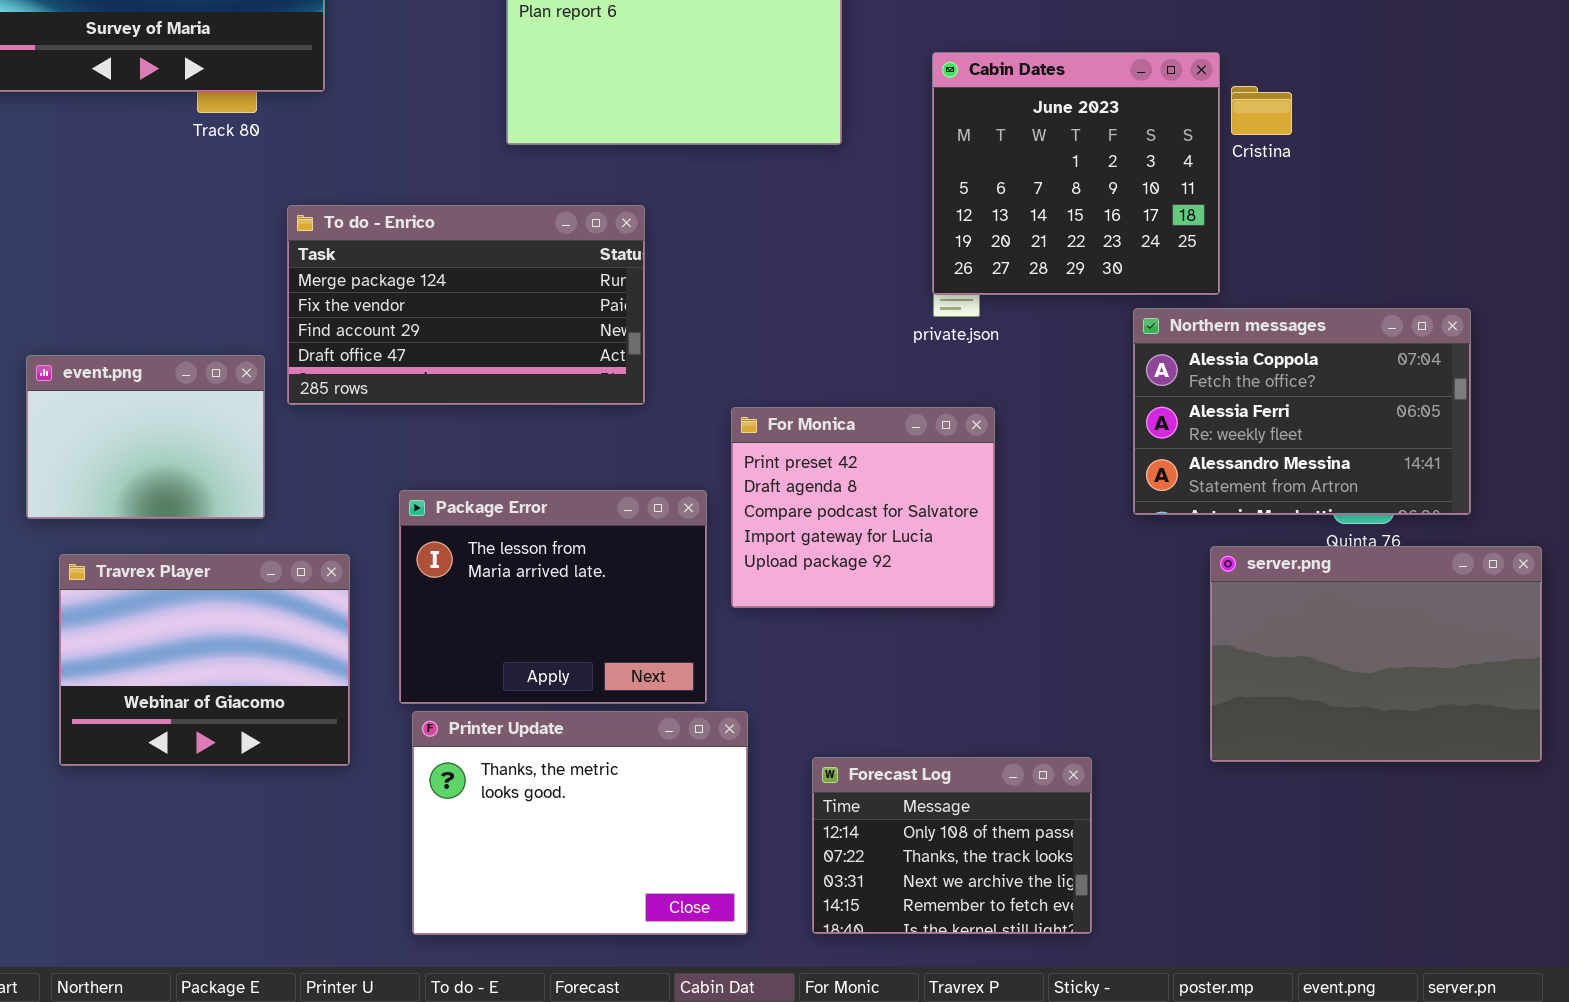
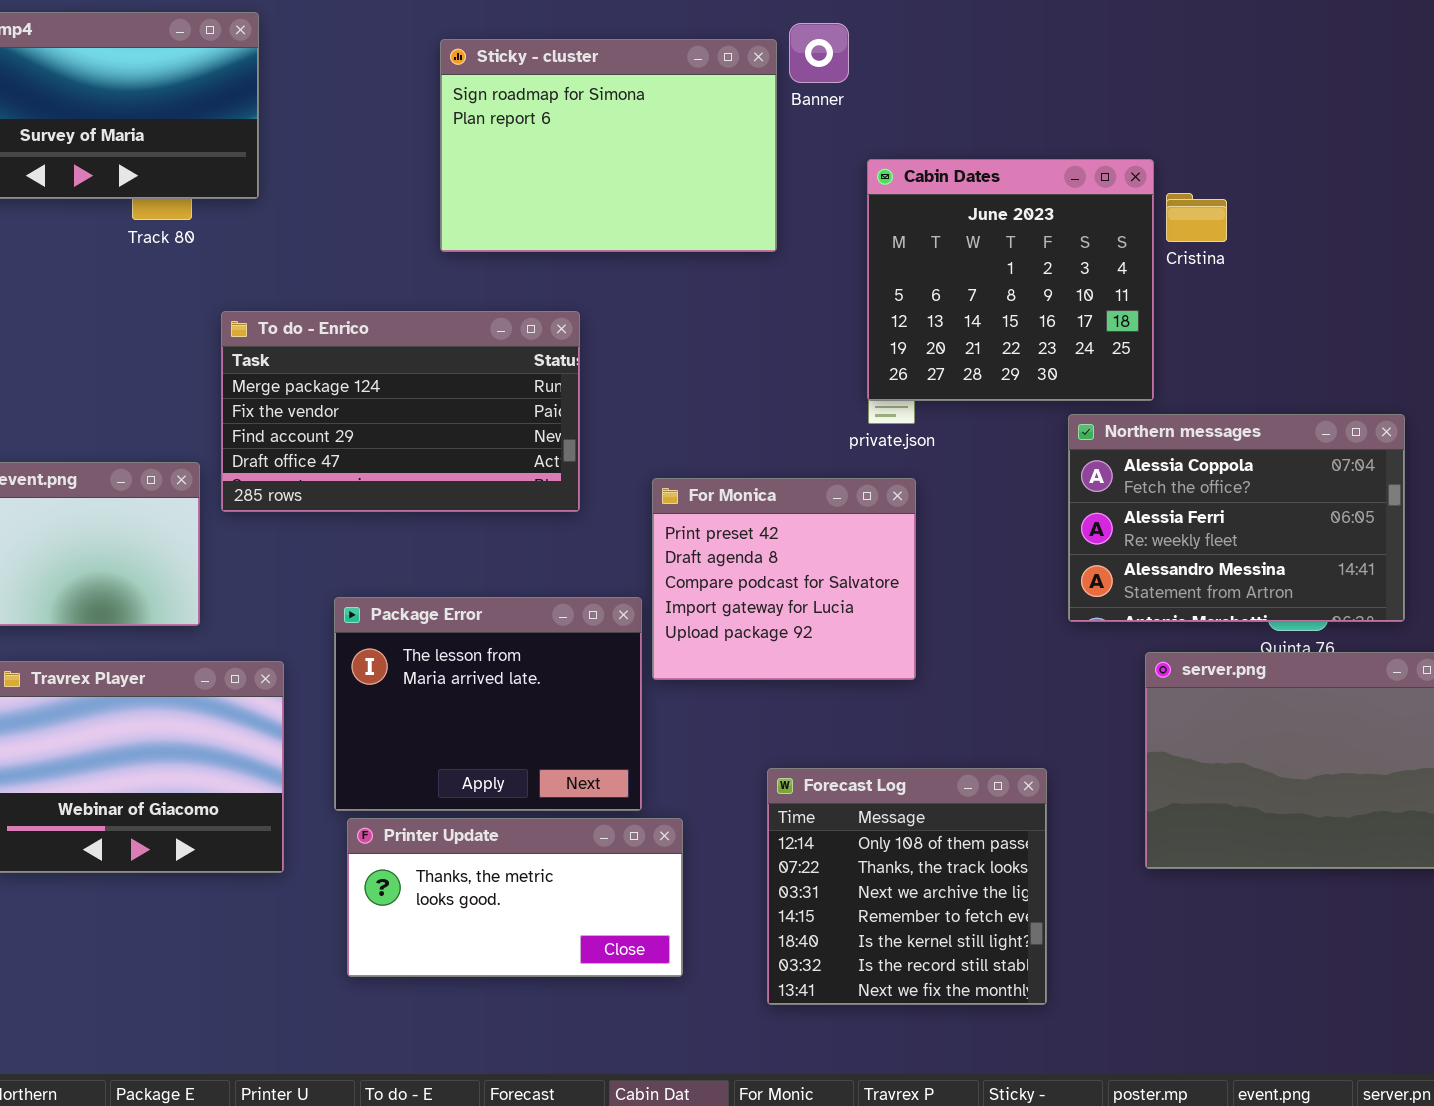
For Monica: [731,407,995,608] -> [652,478,916,680], moved
Printer Update: [412,711,748,935] -> [347,818,683,977], resized
Forecast Log: [812,757,1092,934] -> [767,768,1047,1005], moved, resized

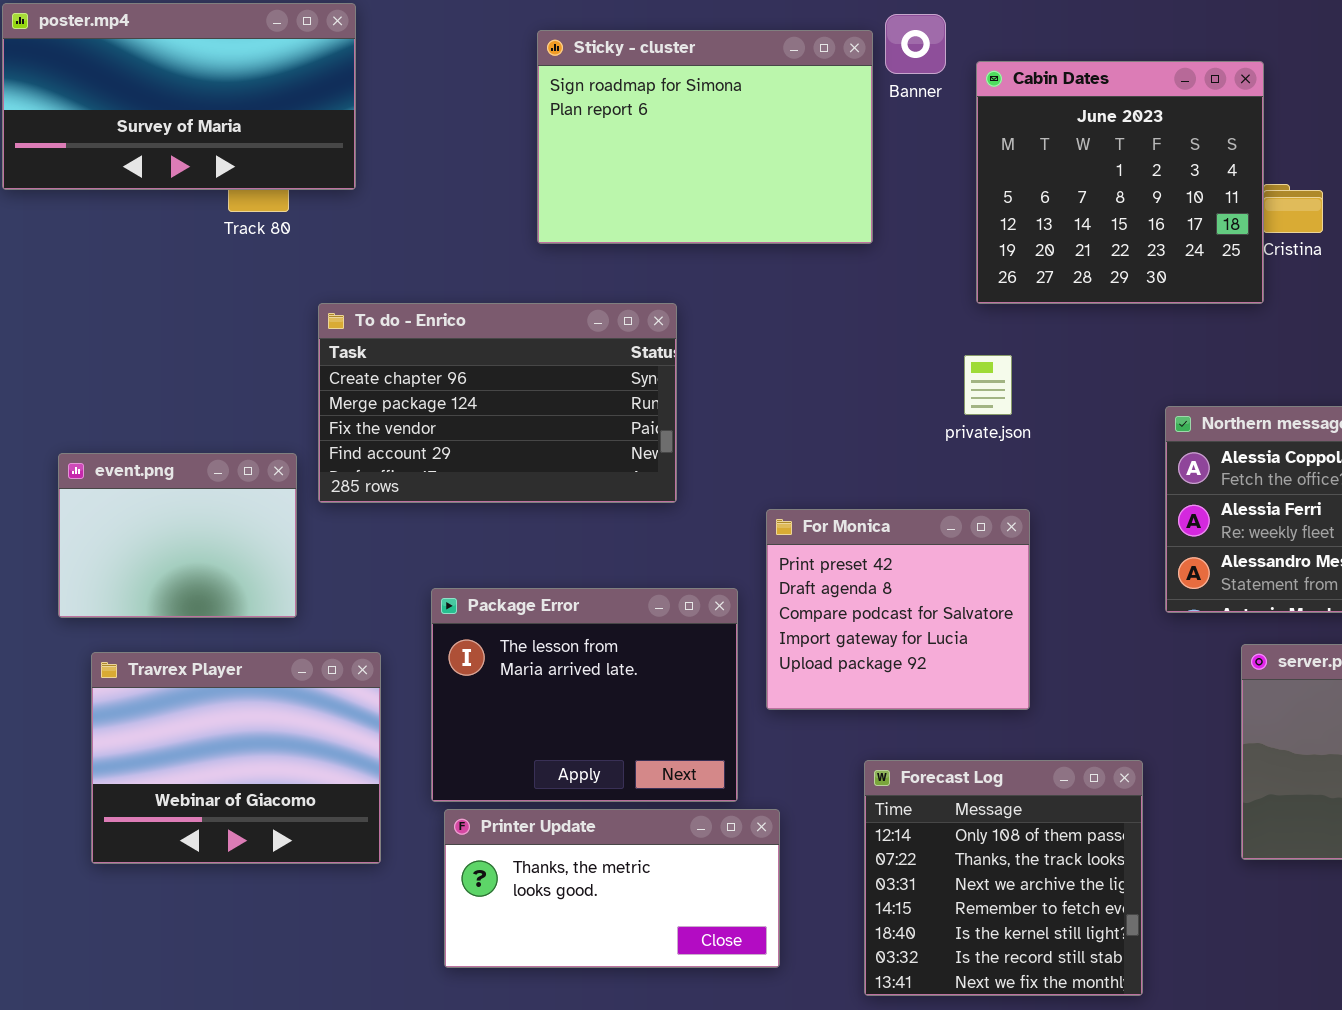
Cabin Dates: [867,159,1154,401] -> [976,61,1264,304], moved
To do - Enrico: [221,311,580,512] -> [318,303,677,503], scrolled up 1 row
For Monica: [652,478,916,680] -> [766,509,1030,710], moved

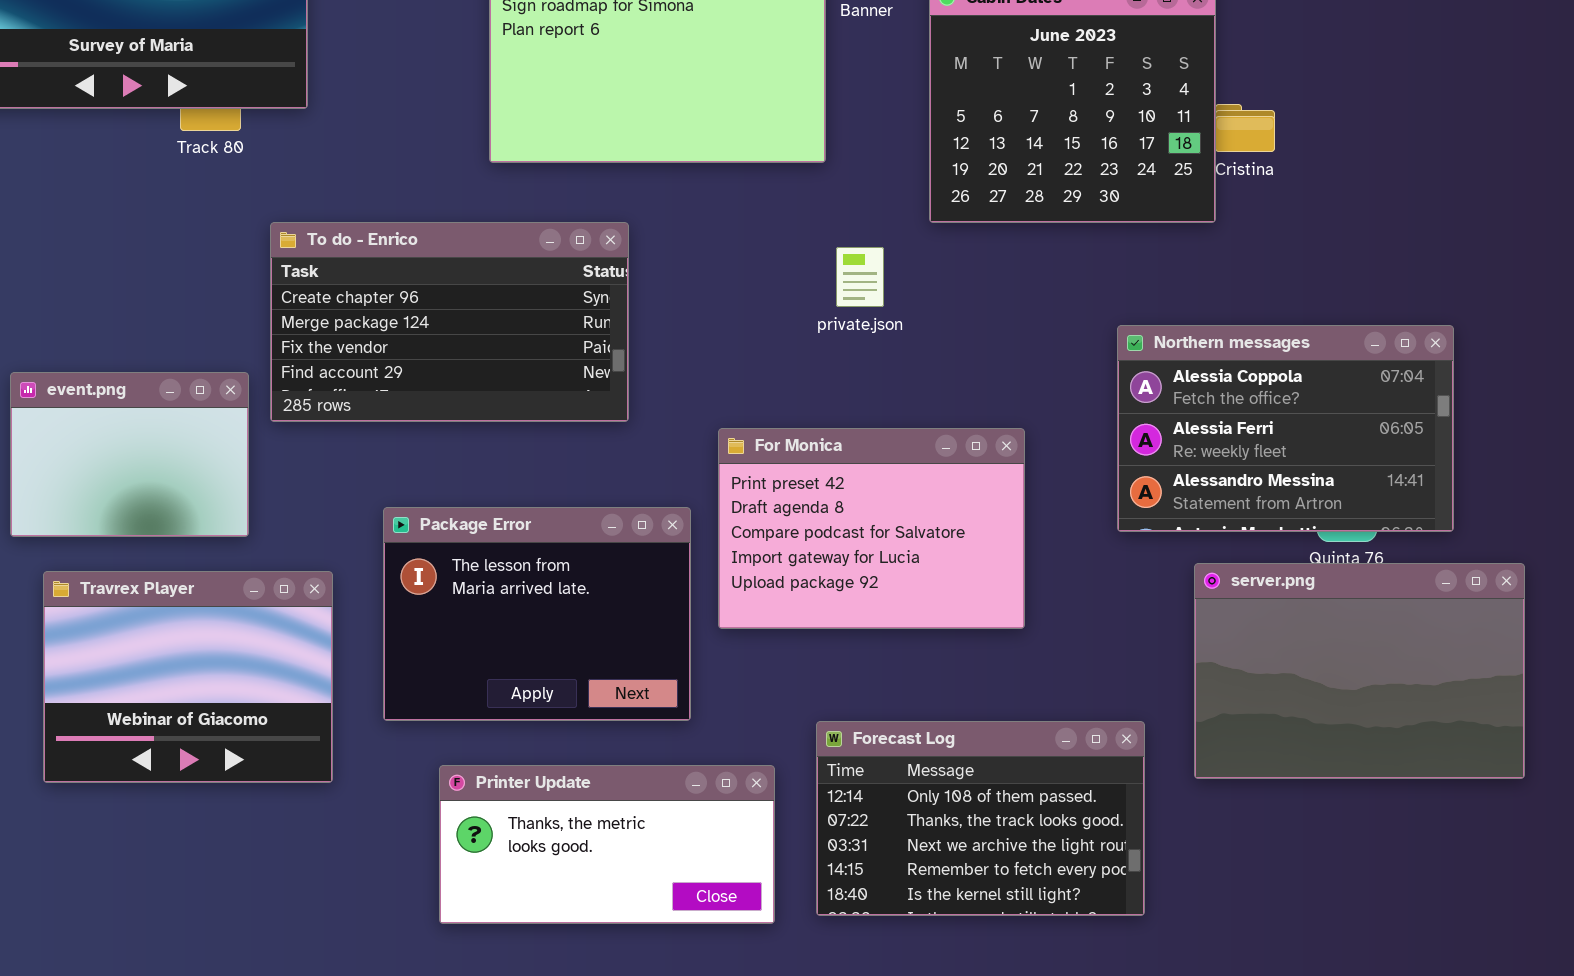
private.json: [964,355,1012,415] -> [836,247,884,307], moved
For Monica: [766,509,1030,710] -> [718,428,1025,629], resized
Forecast Log: [864,760,1143,996] -> [816,721,1145,916], resized
Printer Update: [444,809,780,968] -> [439,765,775,924], moved

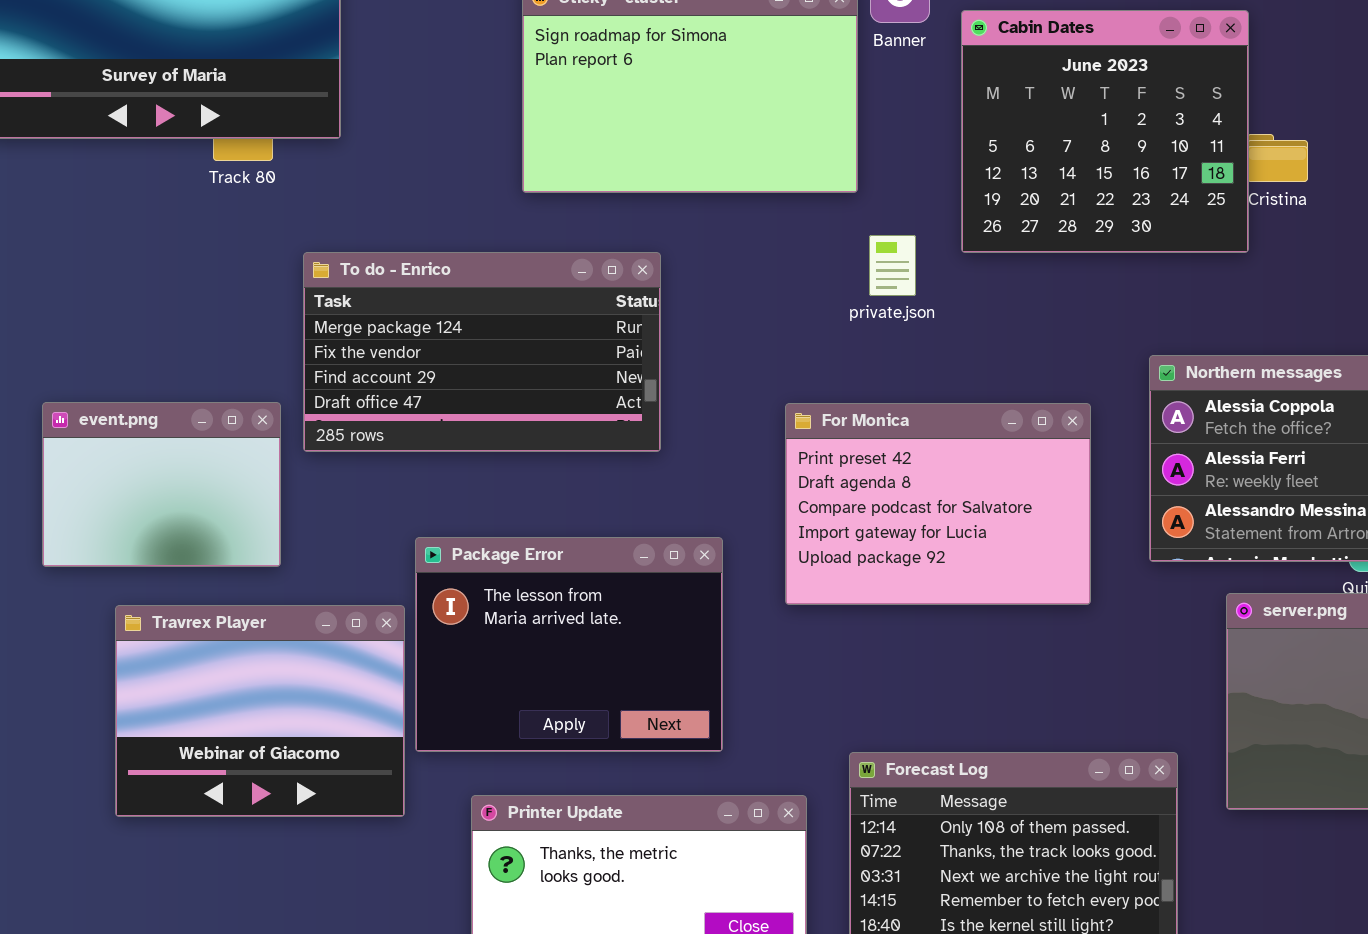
To do - Enrico: [270,222,629,422] -> [303,252,661,452], scrolled down 1 row
private.json: [836,247,884,307] -> [869,235,916,296], moved
For Monica: [718,428,1025,629] -> [785,403,1091,605], moved
Travrex Player: [43,571,333,783] -> [115,605,405,817], moved

